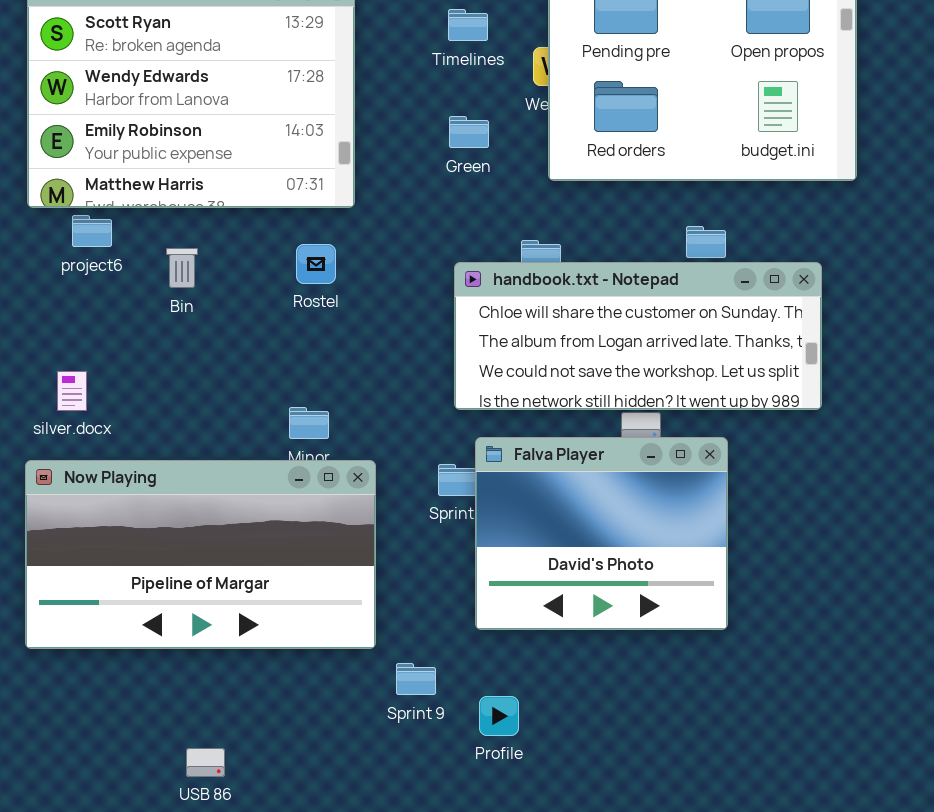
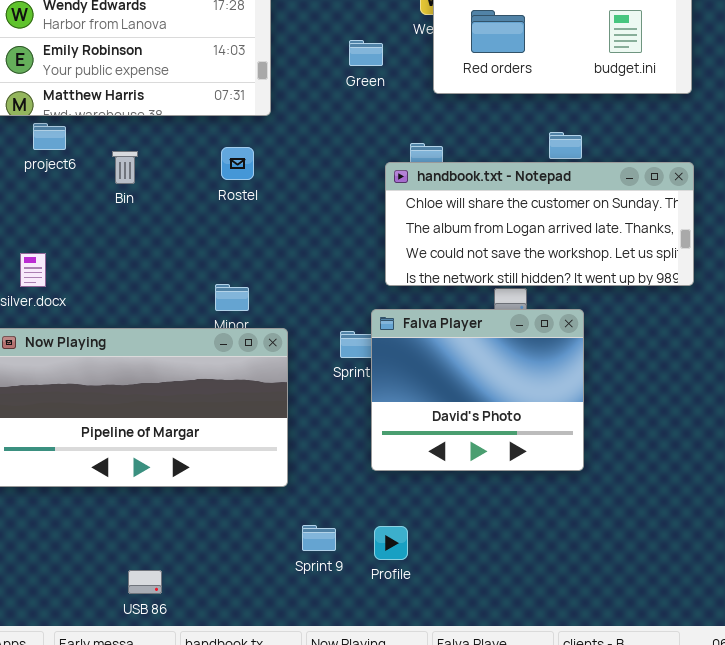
handbook.txt - Notepad: [454,262,822,410] -> [385,162,694,286], moved
Sprint 9: [396,663,436,695] -> [302,525,336,551], moved

